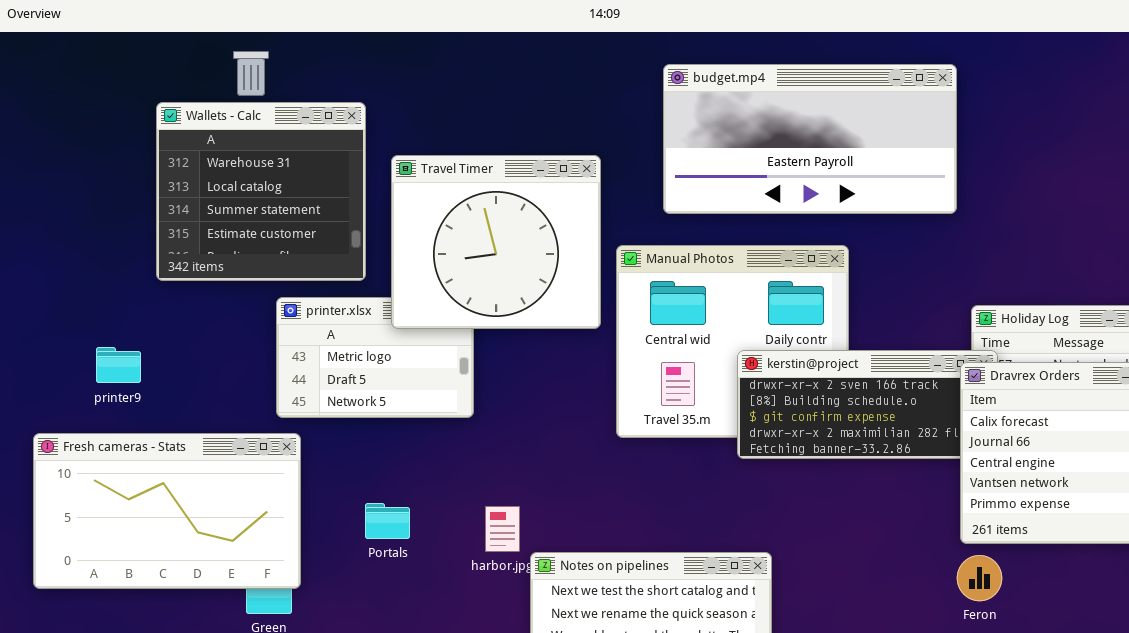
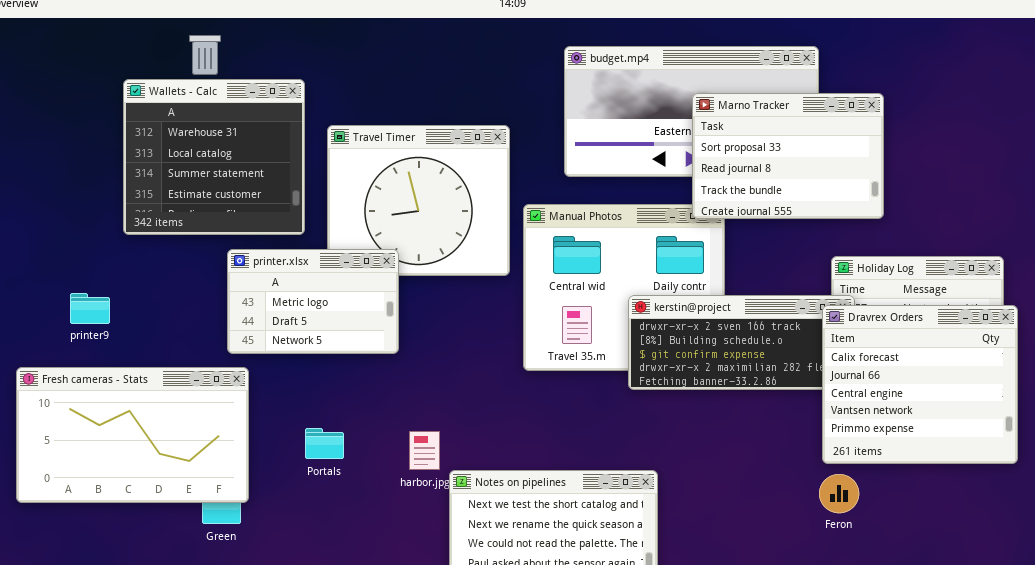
Marno Tracker: none -> [692,93,884,219], opened
printer.xlsx: [276,297,474,418] -> [227,249,399,354], raised

